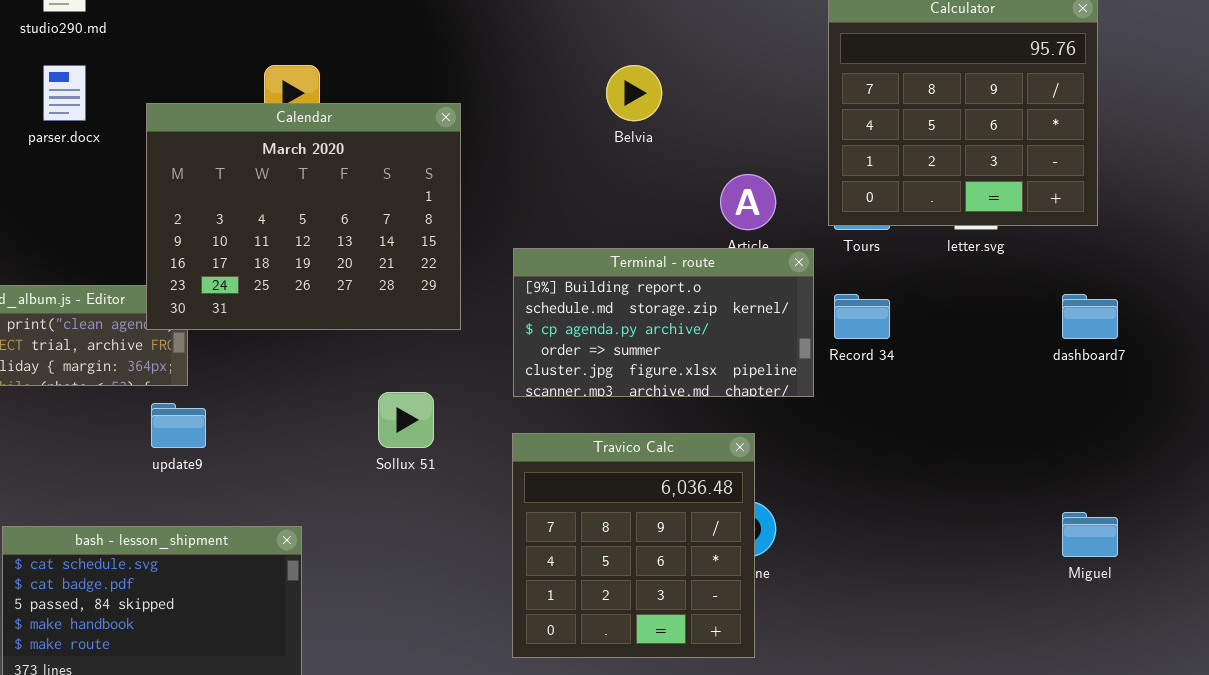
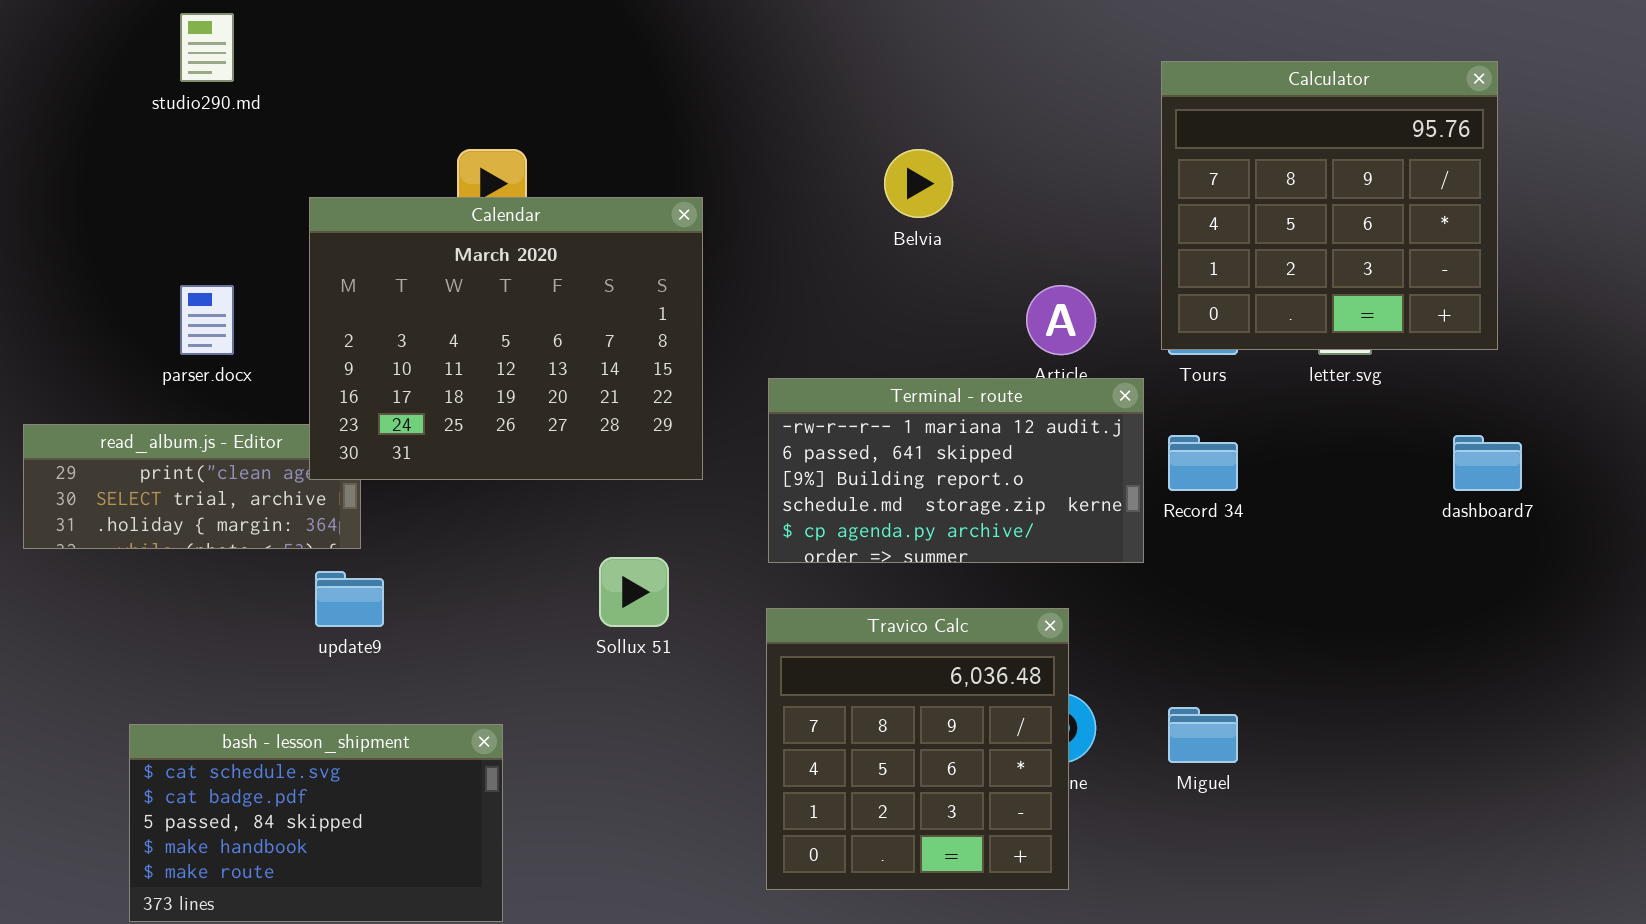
parser.docx: [43,65,86,121] -> [180,285,234,355], moved
Terminal - route: [513,248,814,397] -> [768,378,1144,563], scrolled up 2 rows
Miguel: [1062,512,1118,557] -> [1168,707,1238,763], moved

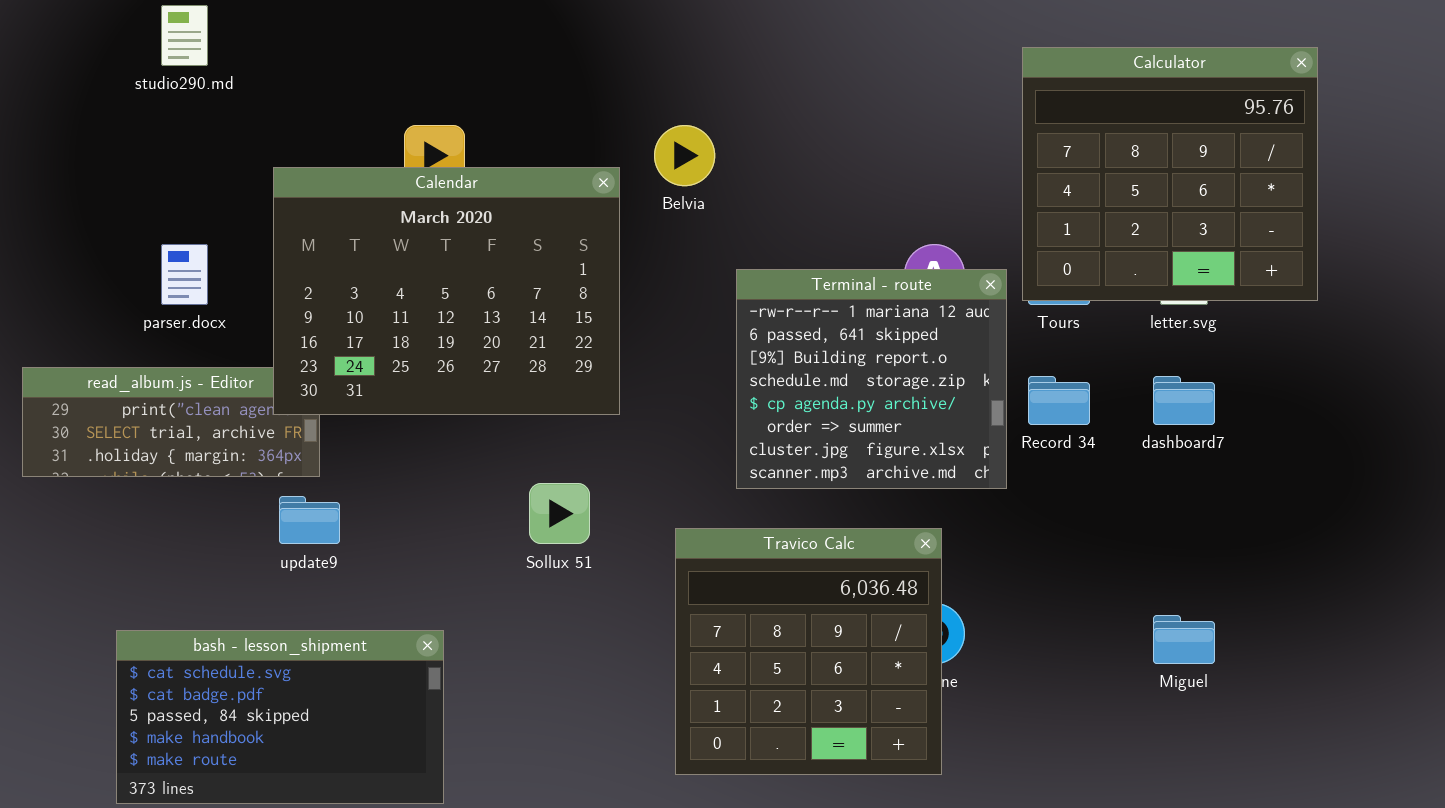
Belvia: [884,149,953,218] -> [654,125,715,186], moved
Terminal - route: [768,378,1144,563] -> [736,269,1007,489], resized
dashboard7: [1453,435,1522,491] -> [1153,376,1215,425], moved
Miguel: [1168,707,1238,763] -> [1153,615,1215,664], moved

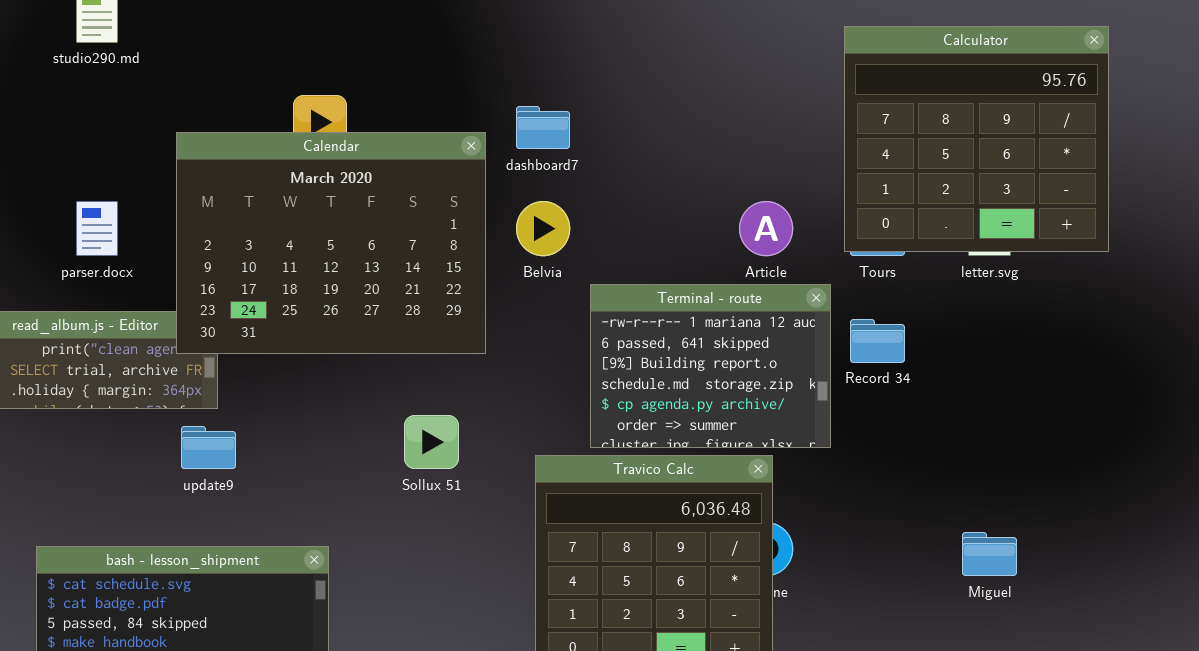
Belvia: [654,125,715,186] -> [516,201,570,256], moved
Terminal - route: [736,269,1007,489] -> [590,284,831,448], moved, resized
dashboard7: [1153,376,1215,425] -> [516,106,570,149], moved

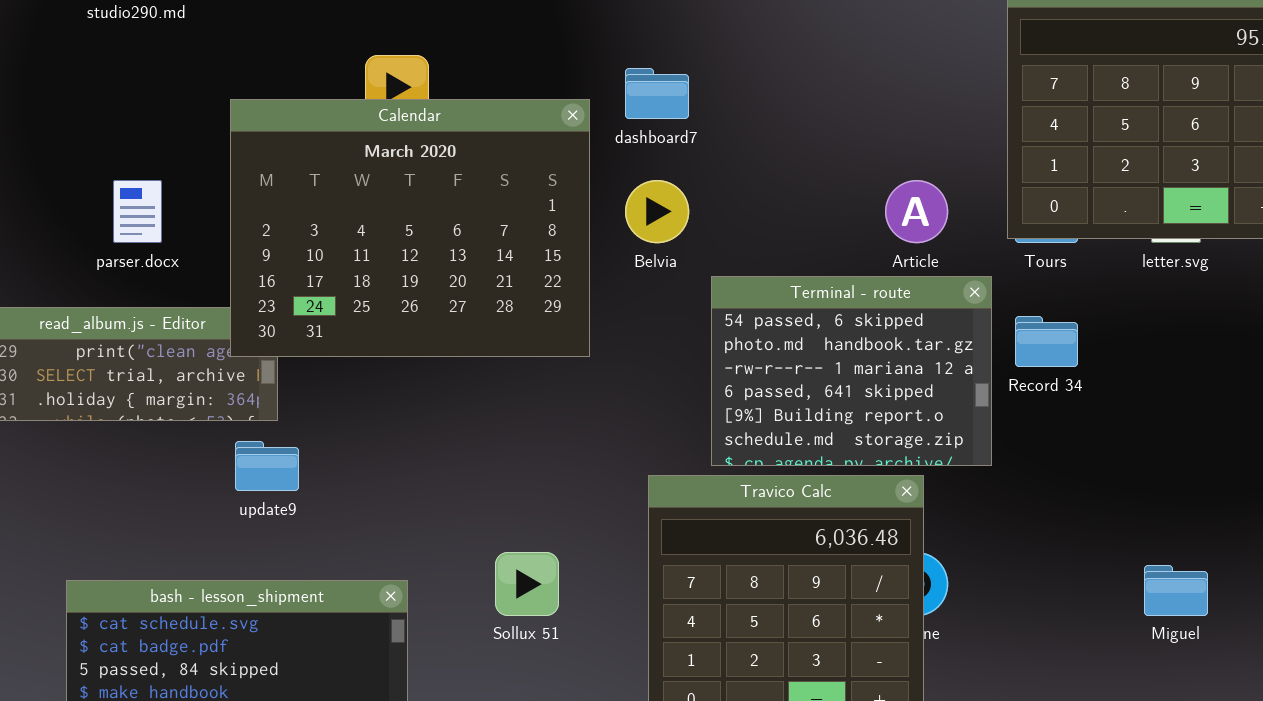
Terminal - route: [590,284,831,448] -> [711,276,992,466], scrolled up 2 rows
Sollux 51: [404,415,459,469] -> [495,552,559,616], moved

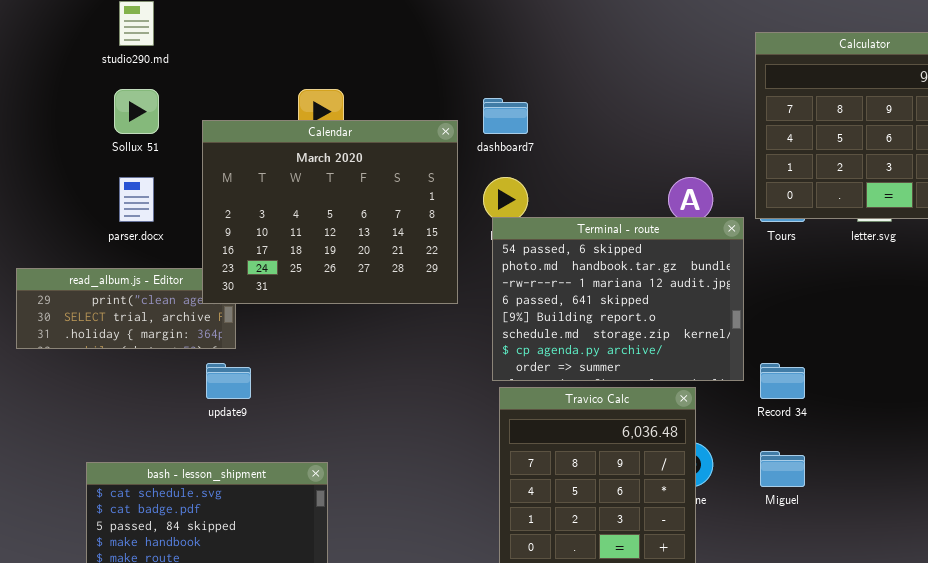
Terminal - route: [711,276,992,466] -> [492,217,744,381], resized
Record 34: [1015,316,1078,367] -> [760,363,805,399], moved
Sollux 51: [495,552,559,616] -> [114,89,159,134], moved
Miguel: [1144,565,1208,616] -> [760,451,805,487], moved

